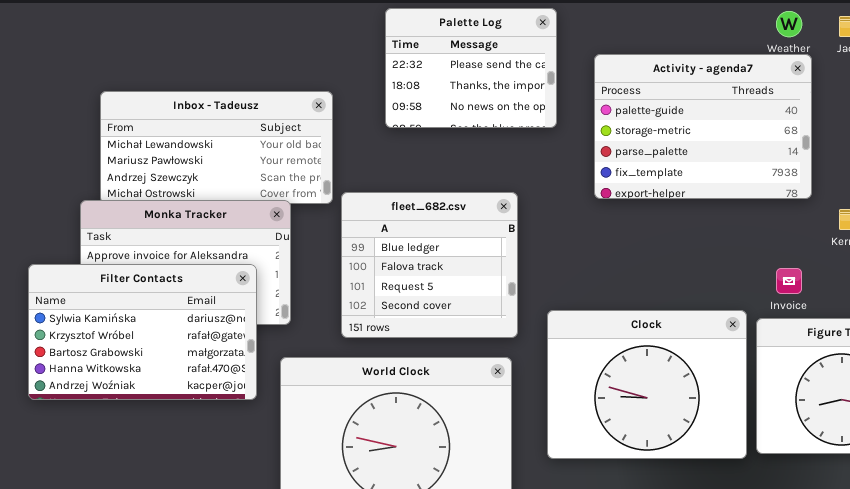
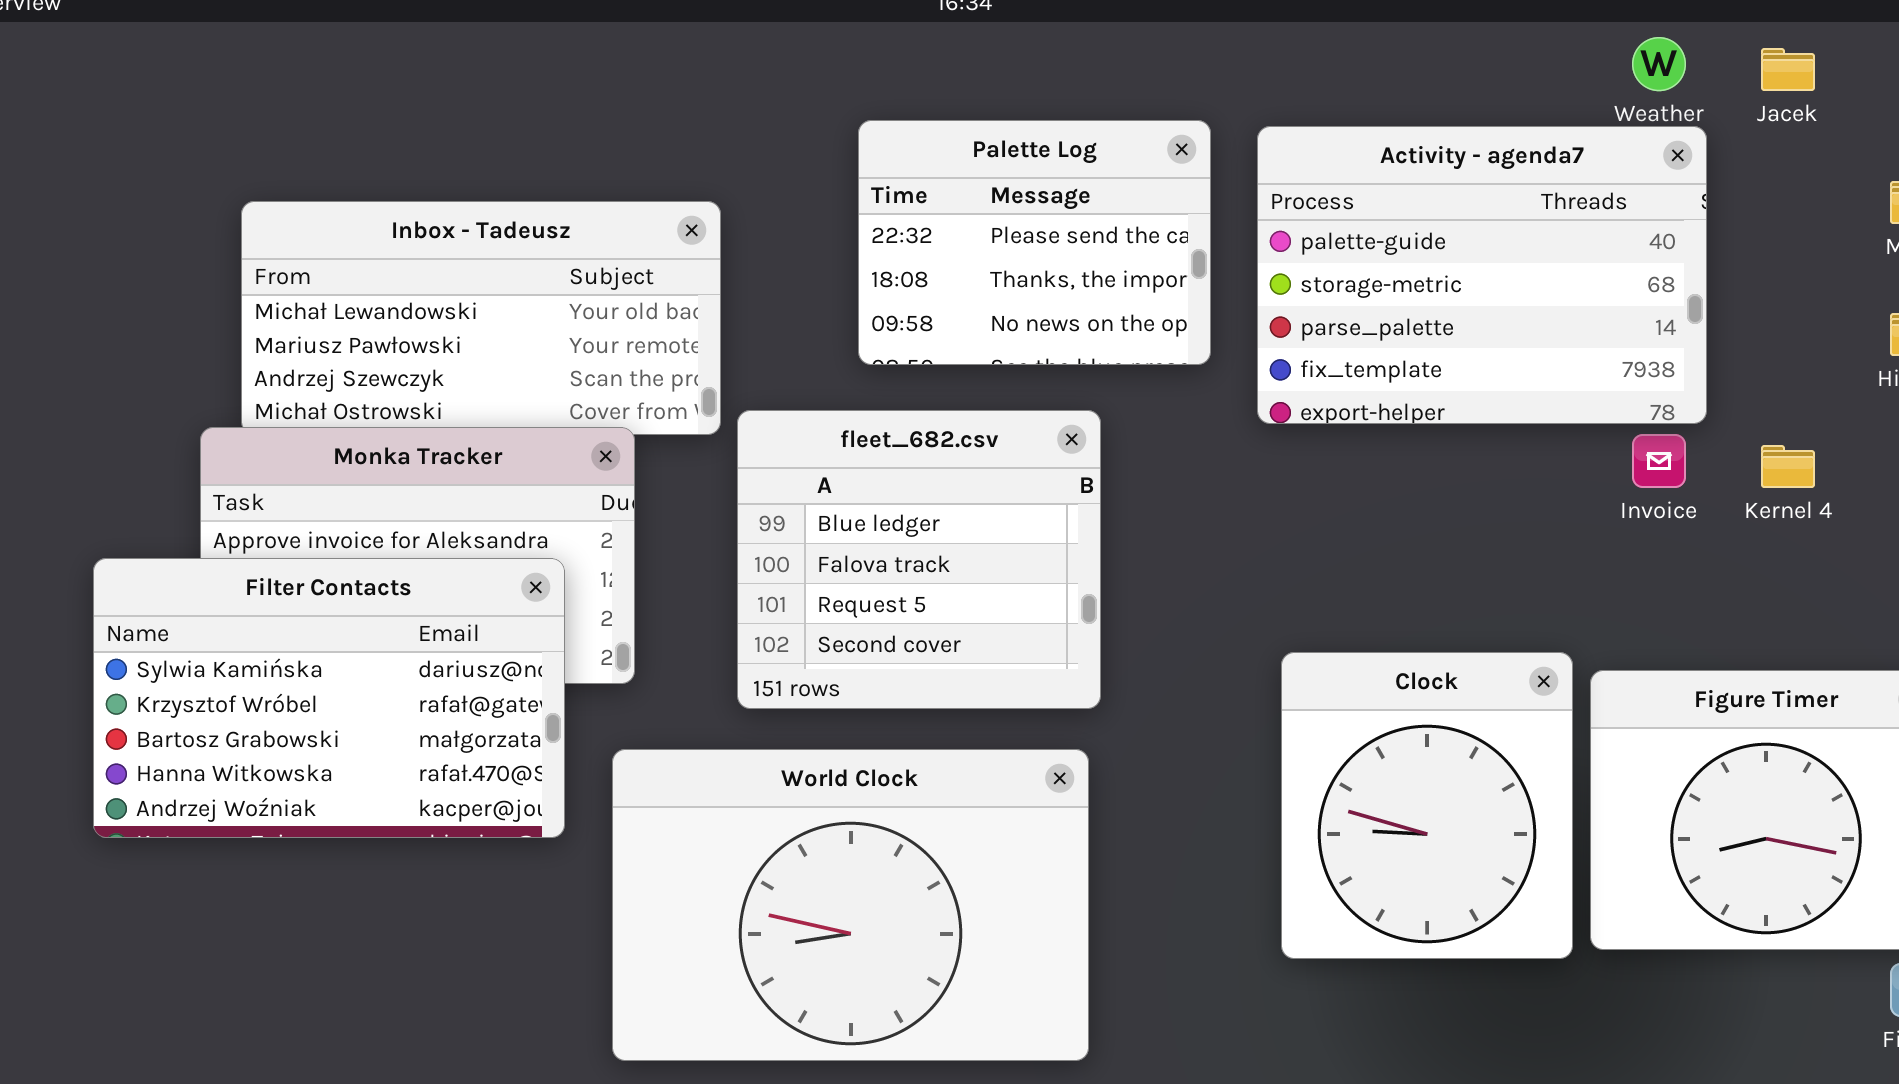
Palette Log: [385,8,557,128] -> [858,120,1211,365], moved
Invoice: [776,268,802,294] -> [1632,434,1686,488], moved
Clock: [547,310,747,459] -> [1281,652,1573,959], resized

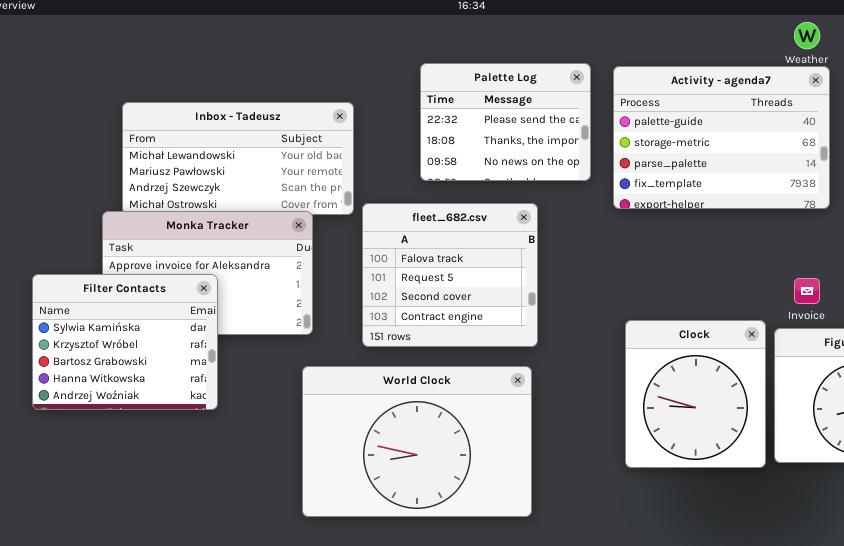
fleet_682.csv: [737,410,1101,709] -> [362,203,538,347], scrolled down 1 row
Invoice: [1632,434,1686,488] -> [794,278,820,304], moved
Filter Contacts: [93,558,565,838] -> [32,274,218,410], moved, resized

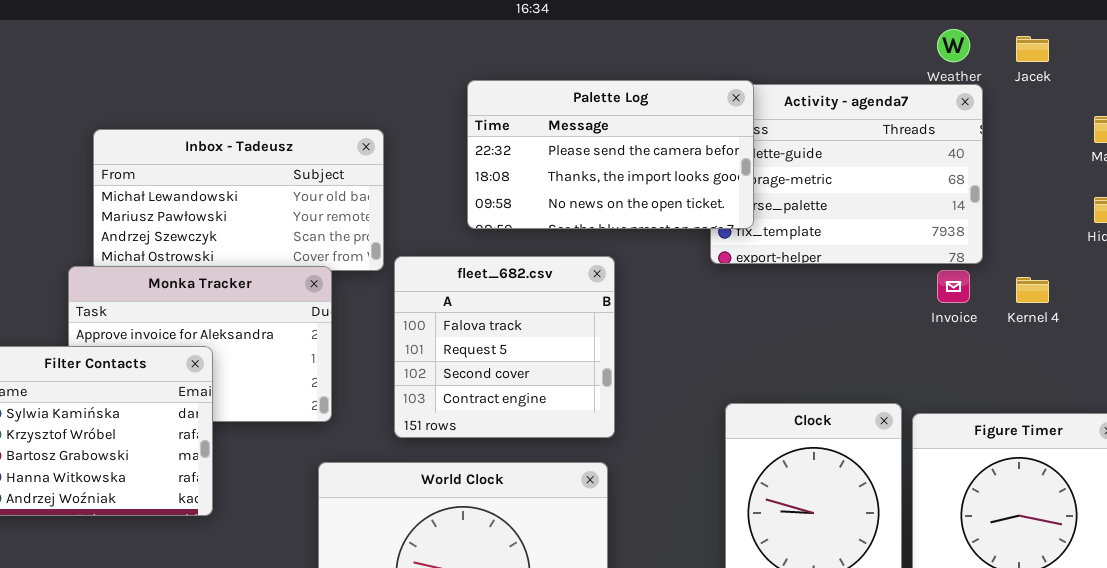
Palette Log: [420,63,591,181] -> [467,80,754,229], resized
Invoice: [794,278,820,304] -> [937,270,970,303], moved

